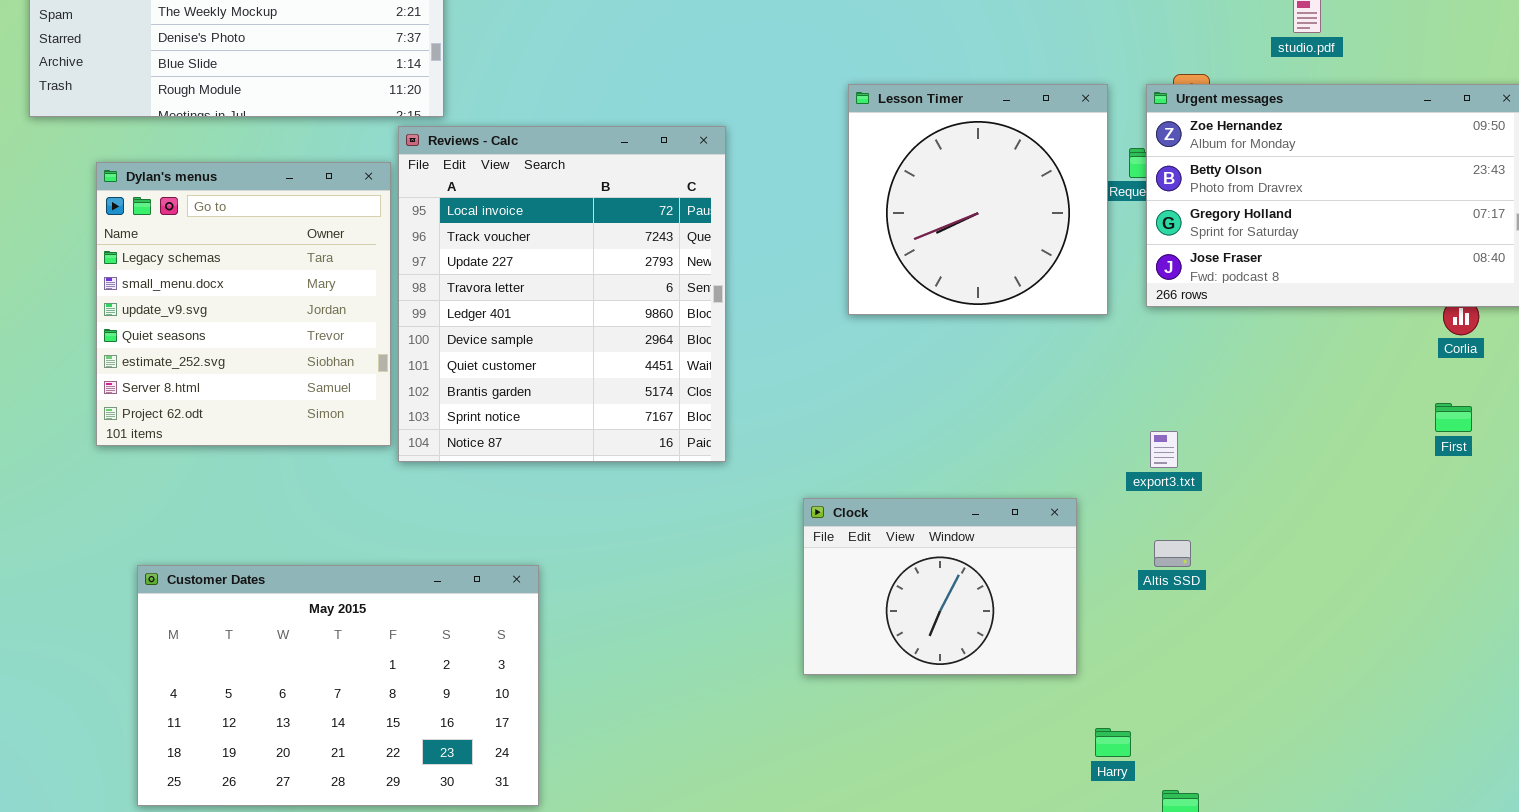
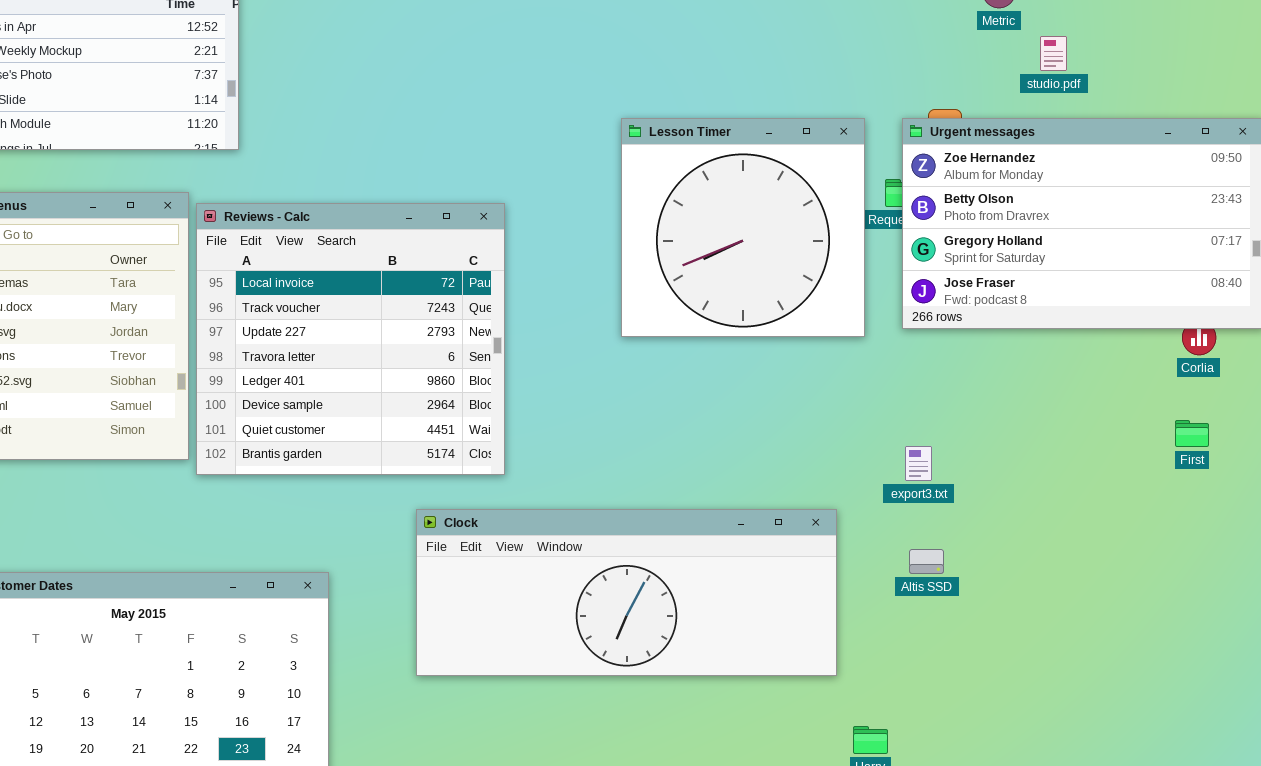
Reviews - Calc: [398,126,726,462] -> [196,203,505,475], resized
Clock: [803,498,1077,675] -> [416,509,837,676], resized

